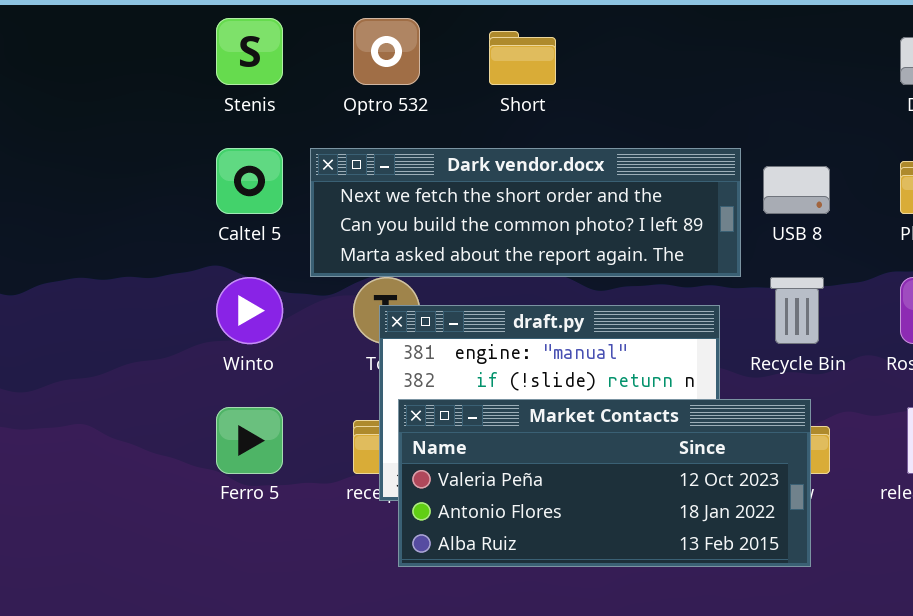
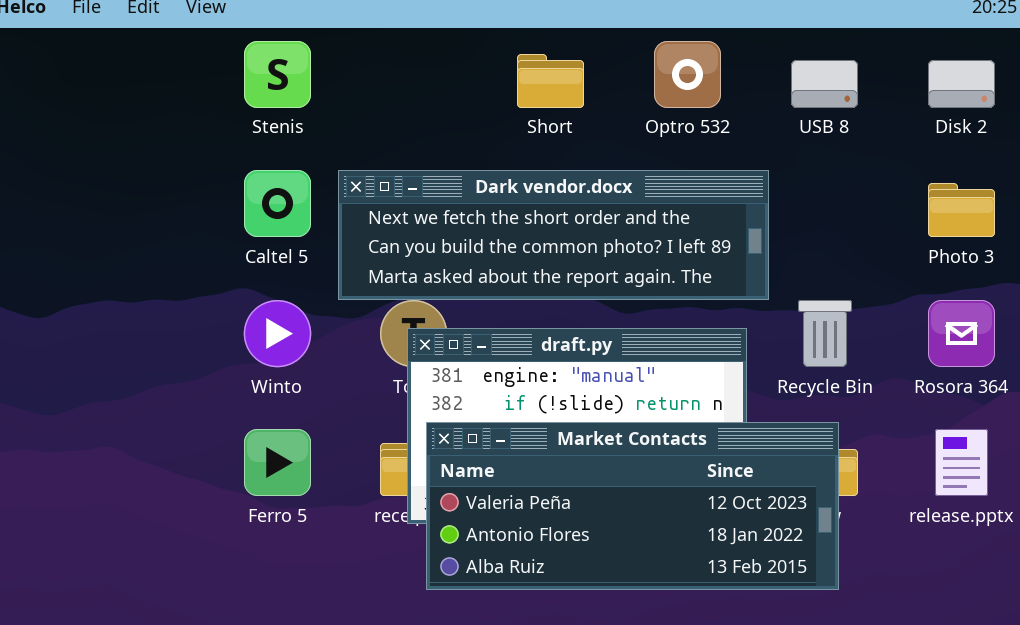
Optro 532: [353,18,420,85] -> [654,41,721,108], moved
USB 8: [763,166,830,214] -> [791,60,858,108], moved

